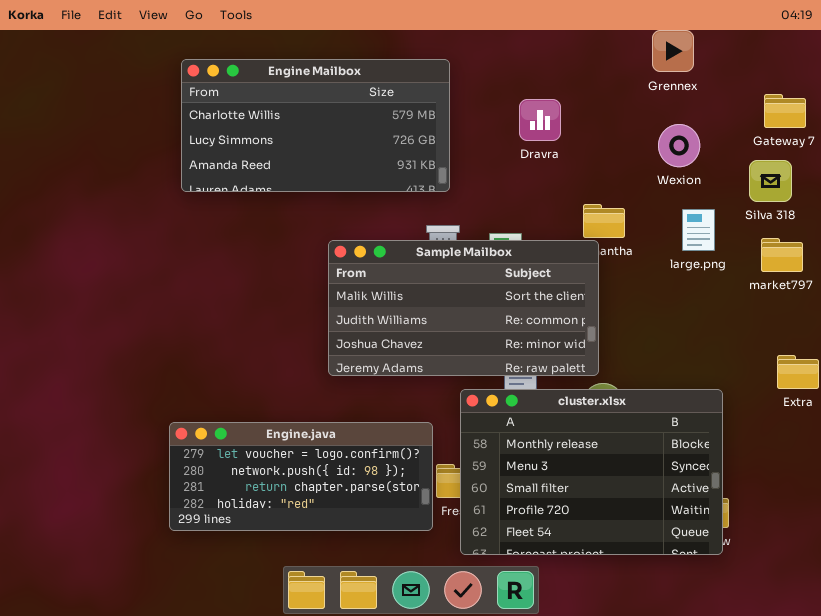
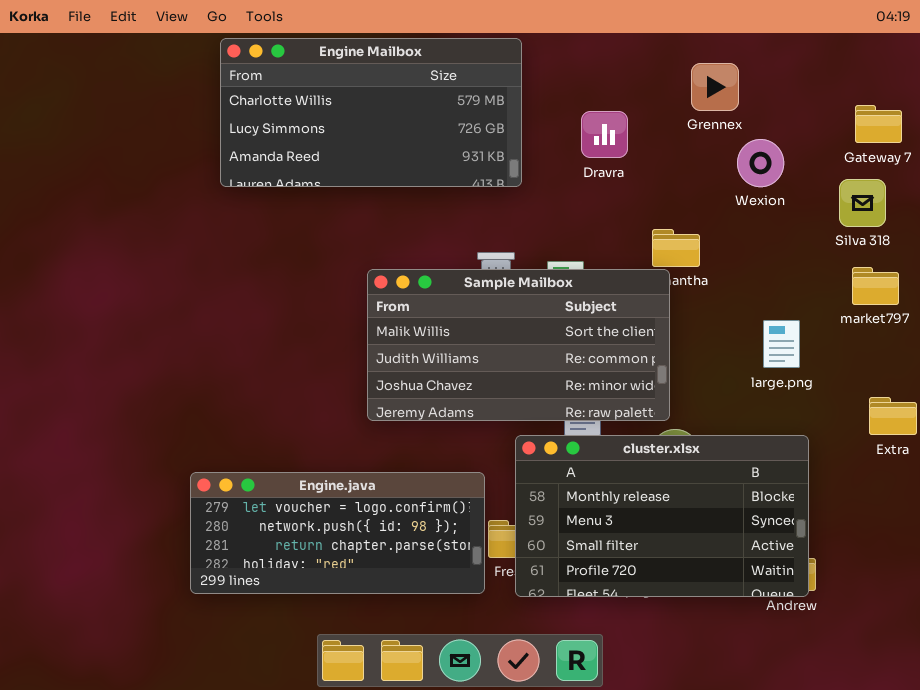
Grennex: [652,30,694,72] -> [691,63,739,111], moved
Engine Mailbox: [181,59,450,192] -> [220,38,522,187], moved
large.png: [682,209,715,251] -> [763,320,800,368], moved
cluster.xlsx: [460,389,723,555] -> [515,435,809,597], resized

